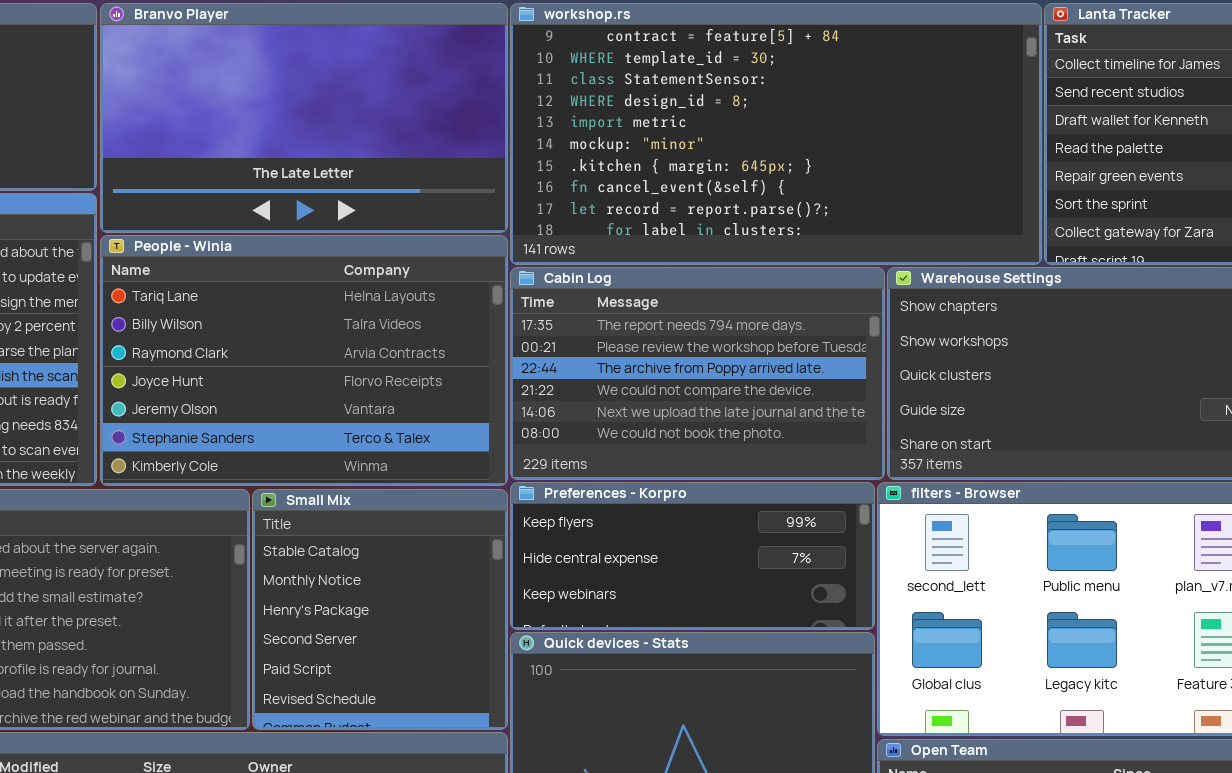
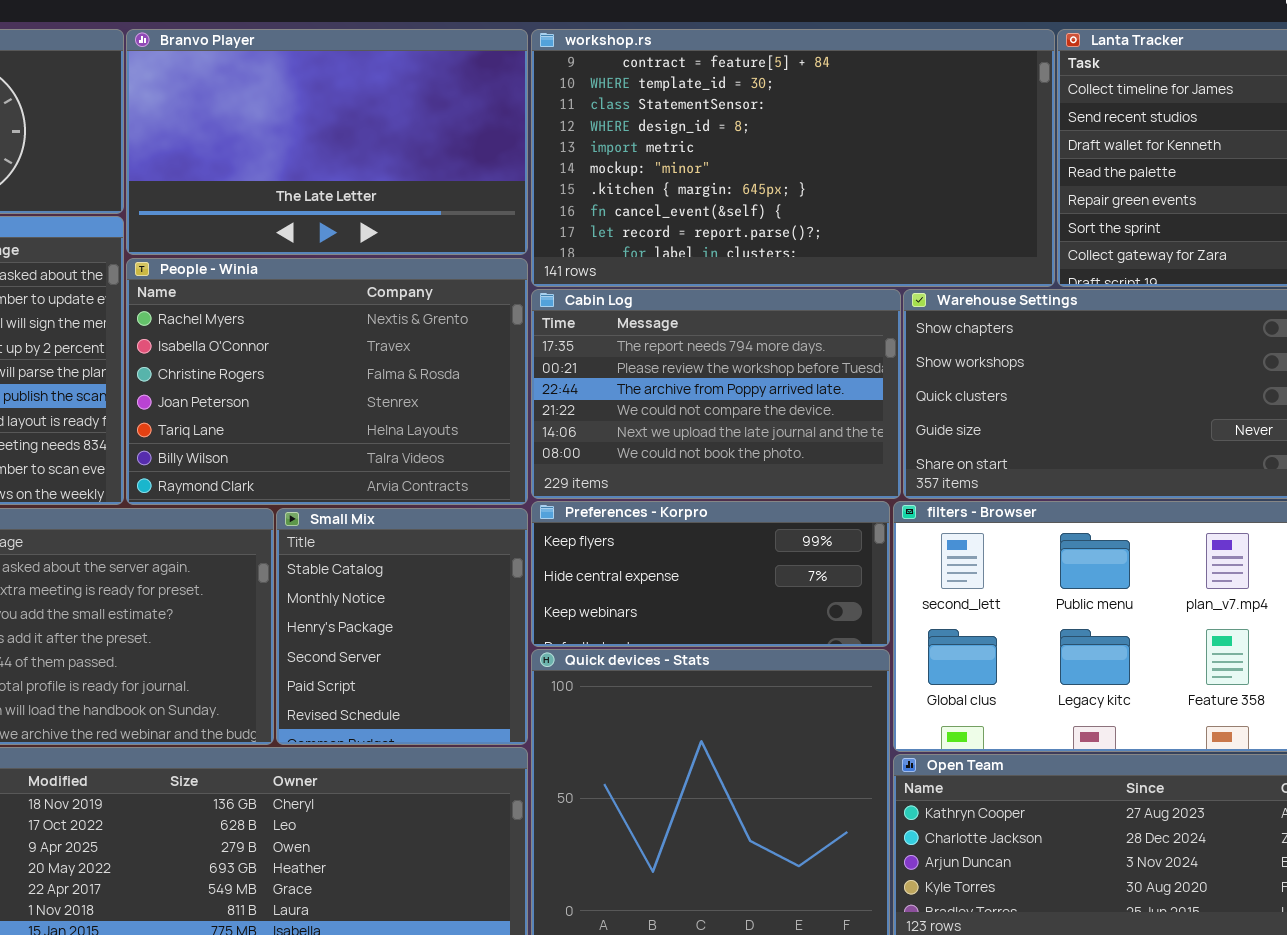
People - Winia: [100,235,508,486] -> [126,258,528,505], scrolled up 4 rows

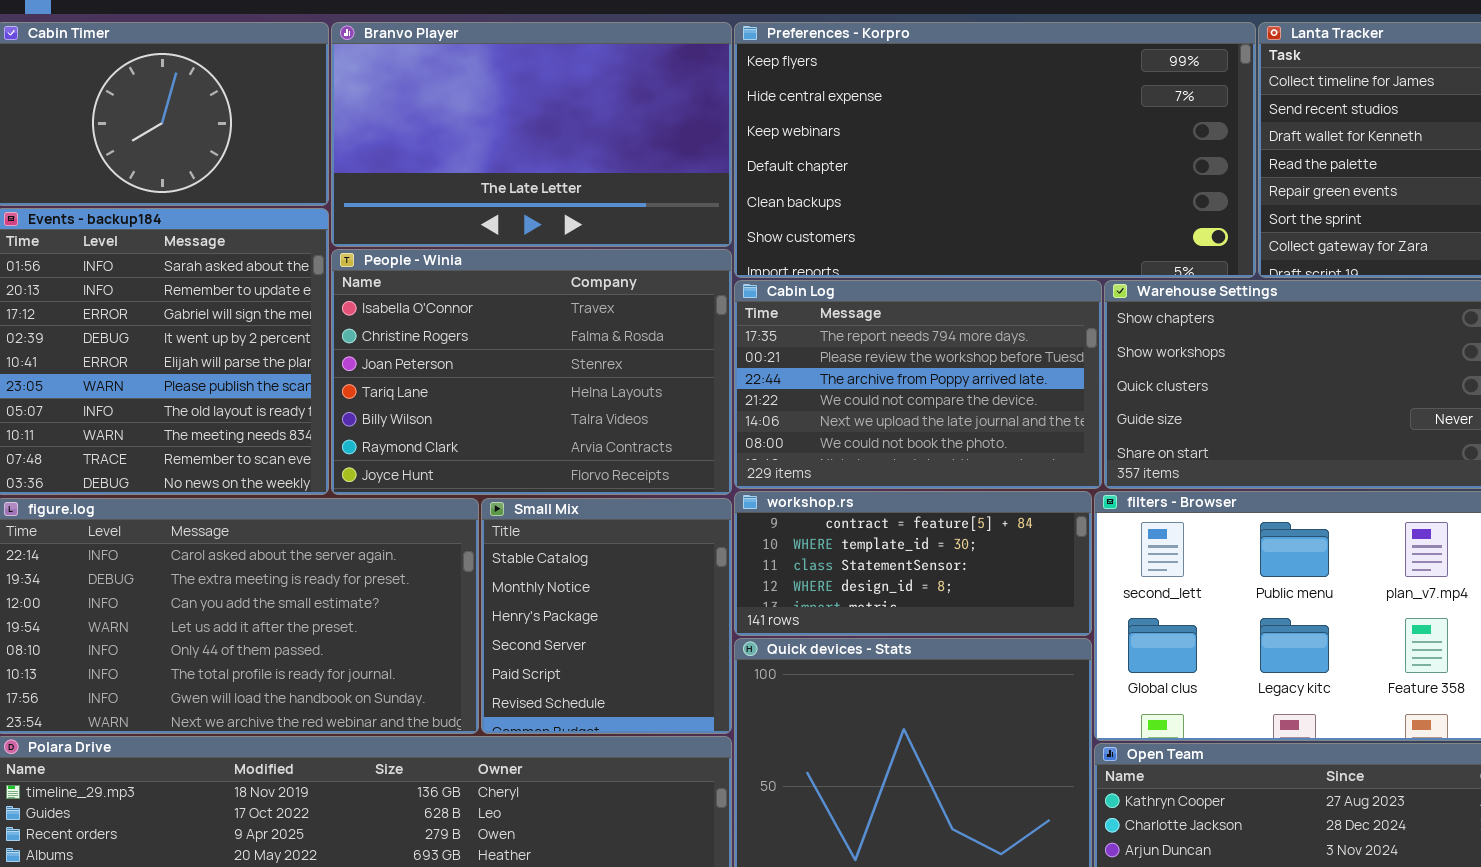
workshop.rs: [531,29,1055,287] -> [734,491,1092,636], moved, resized
People - Winia: [126,258,528,505] -> [331,249,732,495], scrolled down 1 row
Preferences - Korpro: [531,501,890,647] -> [734,22,1256,278], moved, resized

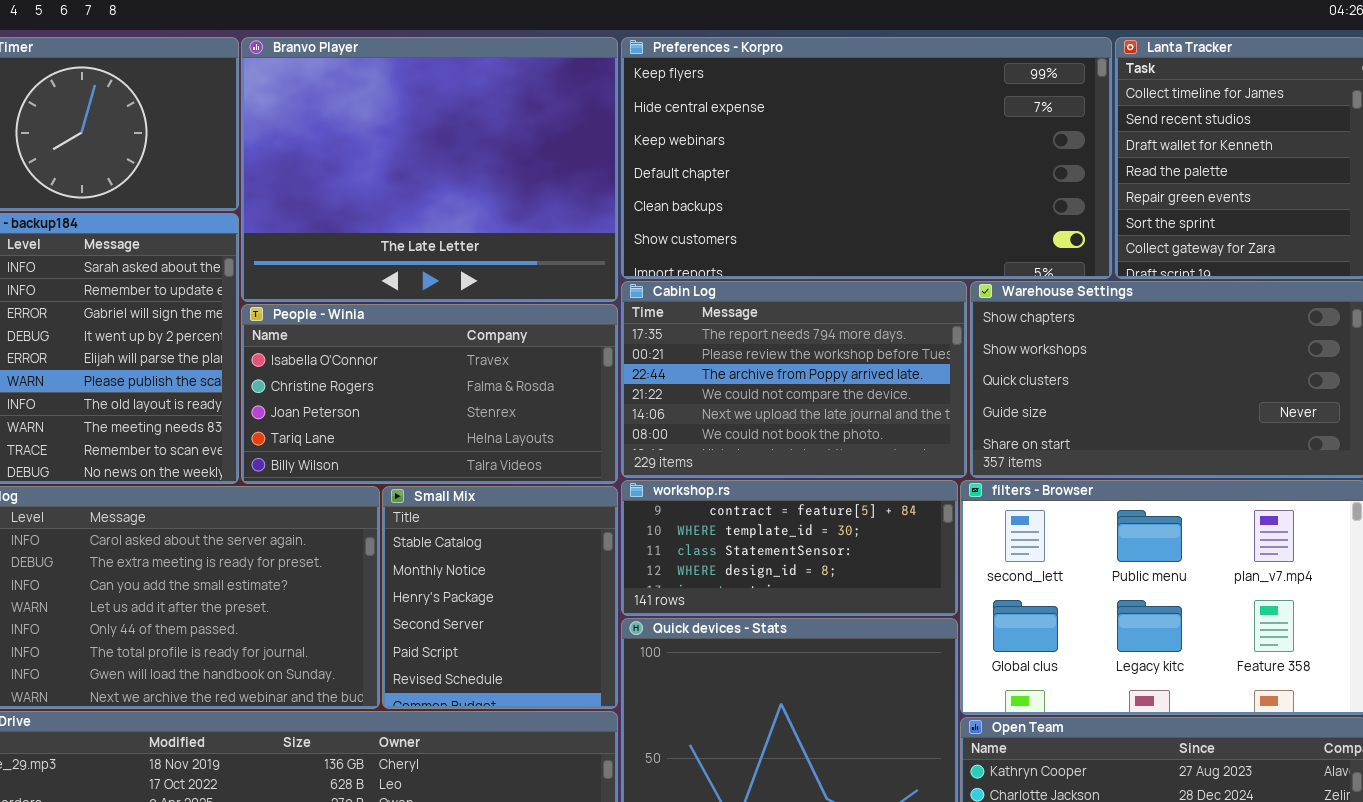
Branvo Player: [331,22,732,247] -> [241,37,618,302], resized
People - Winia: [331,249,732,495] -> [241,304,618,484], resized

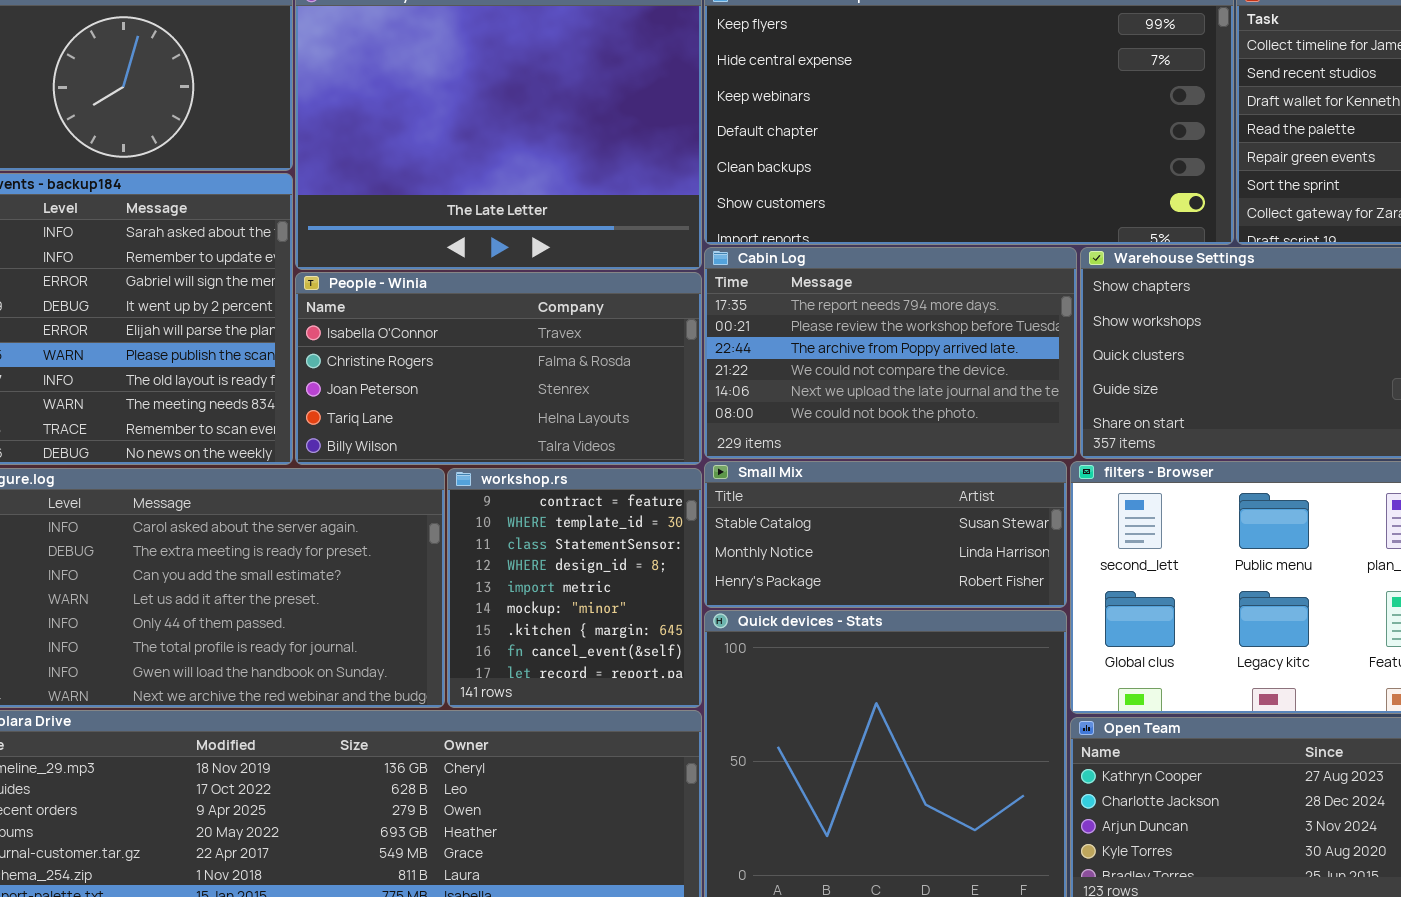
workshop.rs: [621,480,958,616] -> [447,468,702,708], moved, resized
Small Mix: [382,486,618,709] -> [704,461,1067,608], moved, resized

